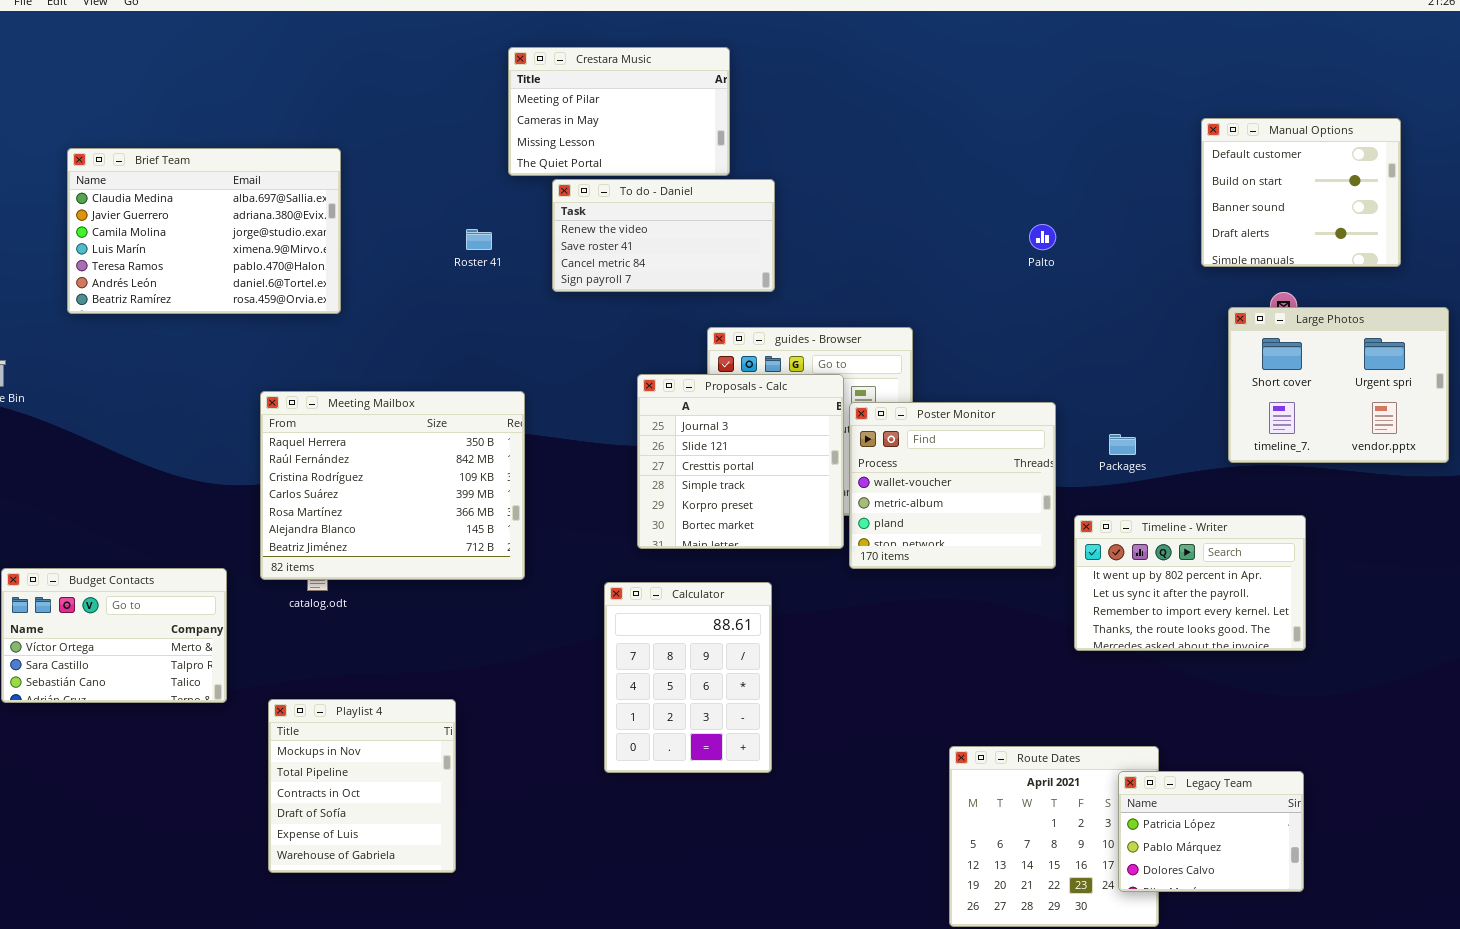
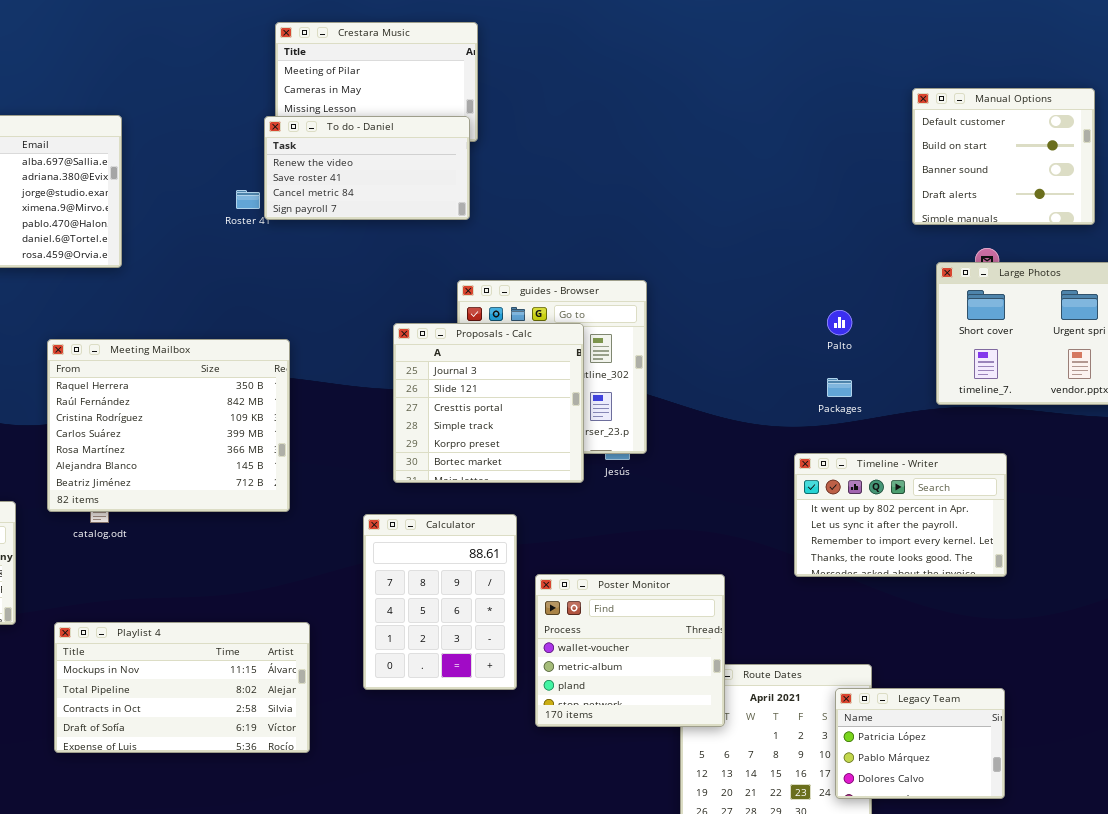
To do - Daniel: [552,179,775,292] -> [264,116,470,220], moved
Palto: [1029,224,1056,250] -> [827,310,852,335], moved
Poster Monitor: [849,402,1056,569] -> [535,574,725,727], moved
Playlist 4: [268,699,456,873] -> [54,622,310,753], resized

